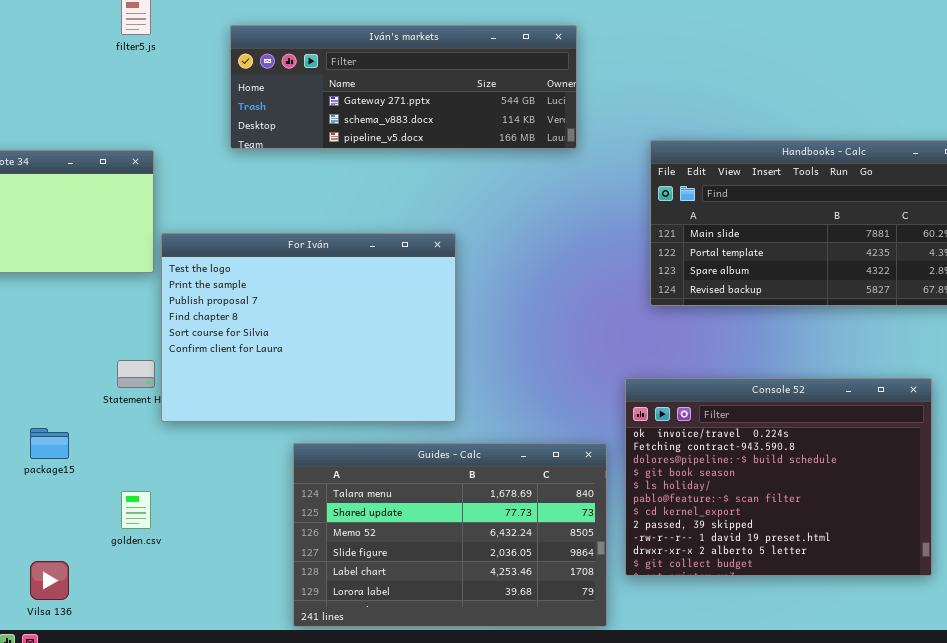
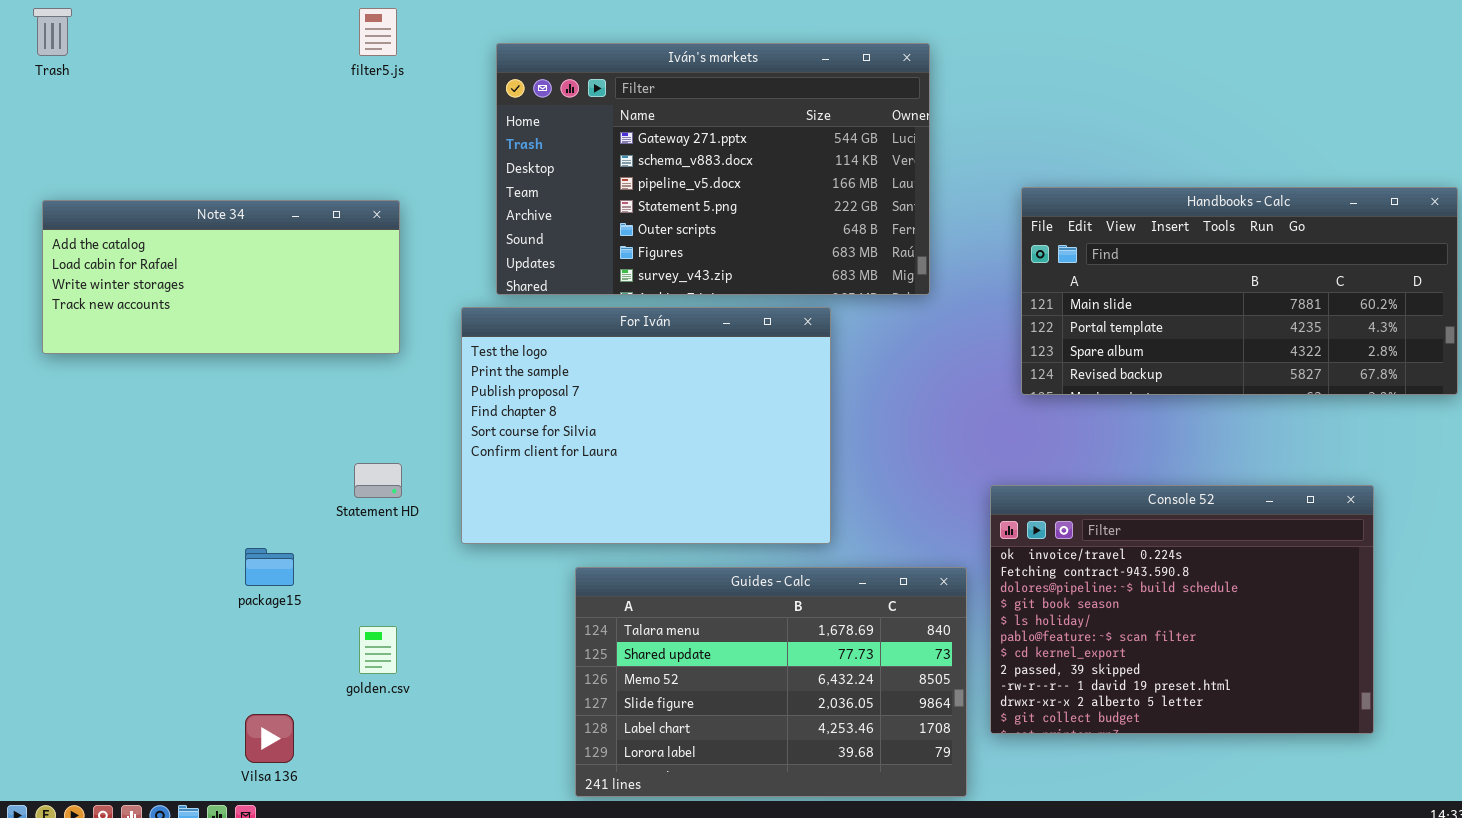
Iván's markets: [230,25,577,149] -> [496,43,930,295], resized
For Iván: [161,233,456,422] -> [461,307,831,544], moved

